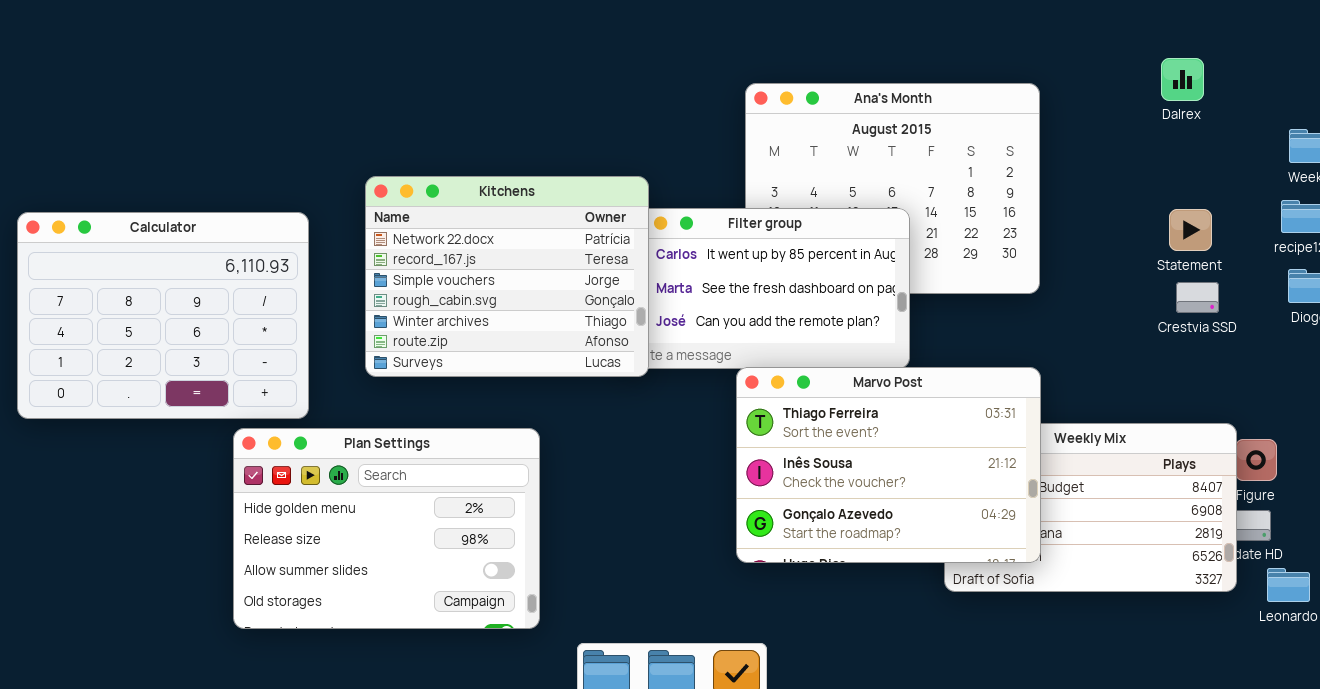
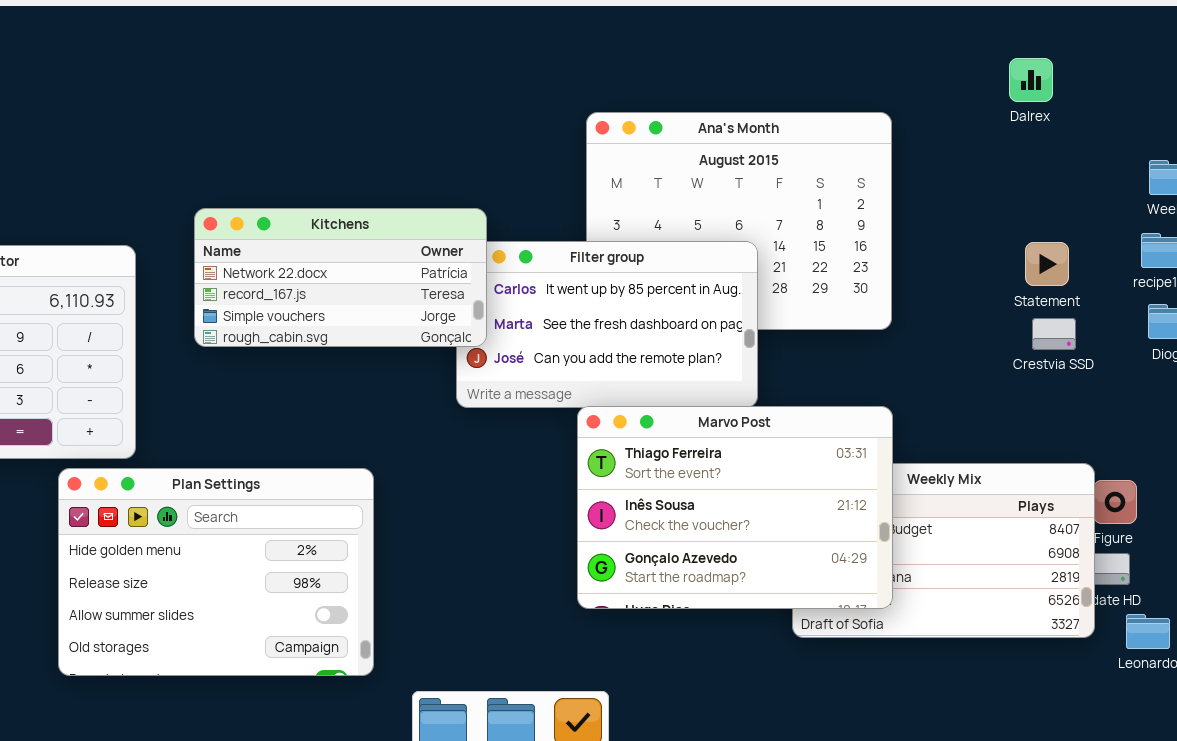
Dalrex: [1161,58,1204,101] -> [1009,58,1053,102], moved
Kitchens: [365,176,649,377] -> [194,208,487,347], resized

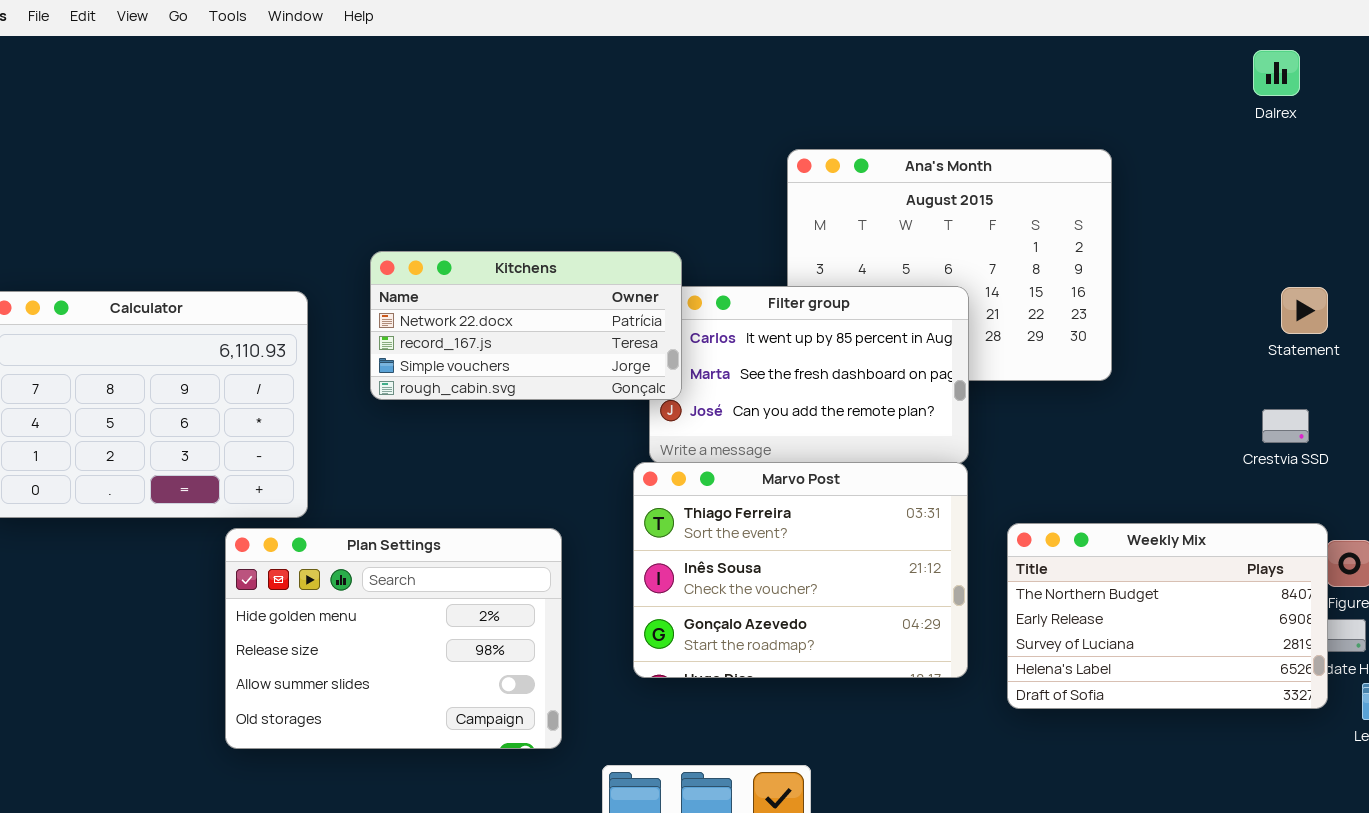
Dalrex: [1009,58,1053,102] -> [1253,50,1300,96], moved
Statement: [1025,242,1069,286] -> [1281,287,1328,334], moved
Crestvia SSD: [1032,318,1076,350] -> [1262,409,1309,443], moved
Marvo Post: [577,406,893,609] -> [633,462,968,678], moved

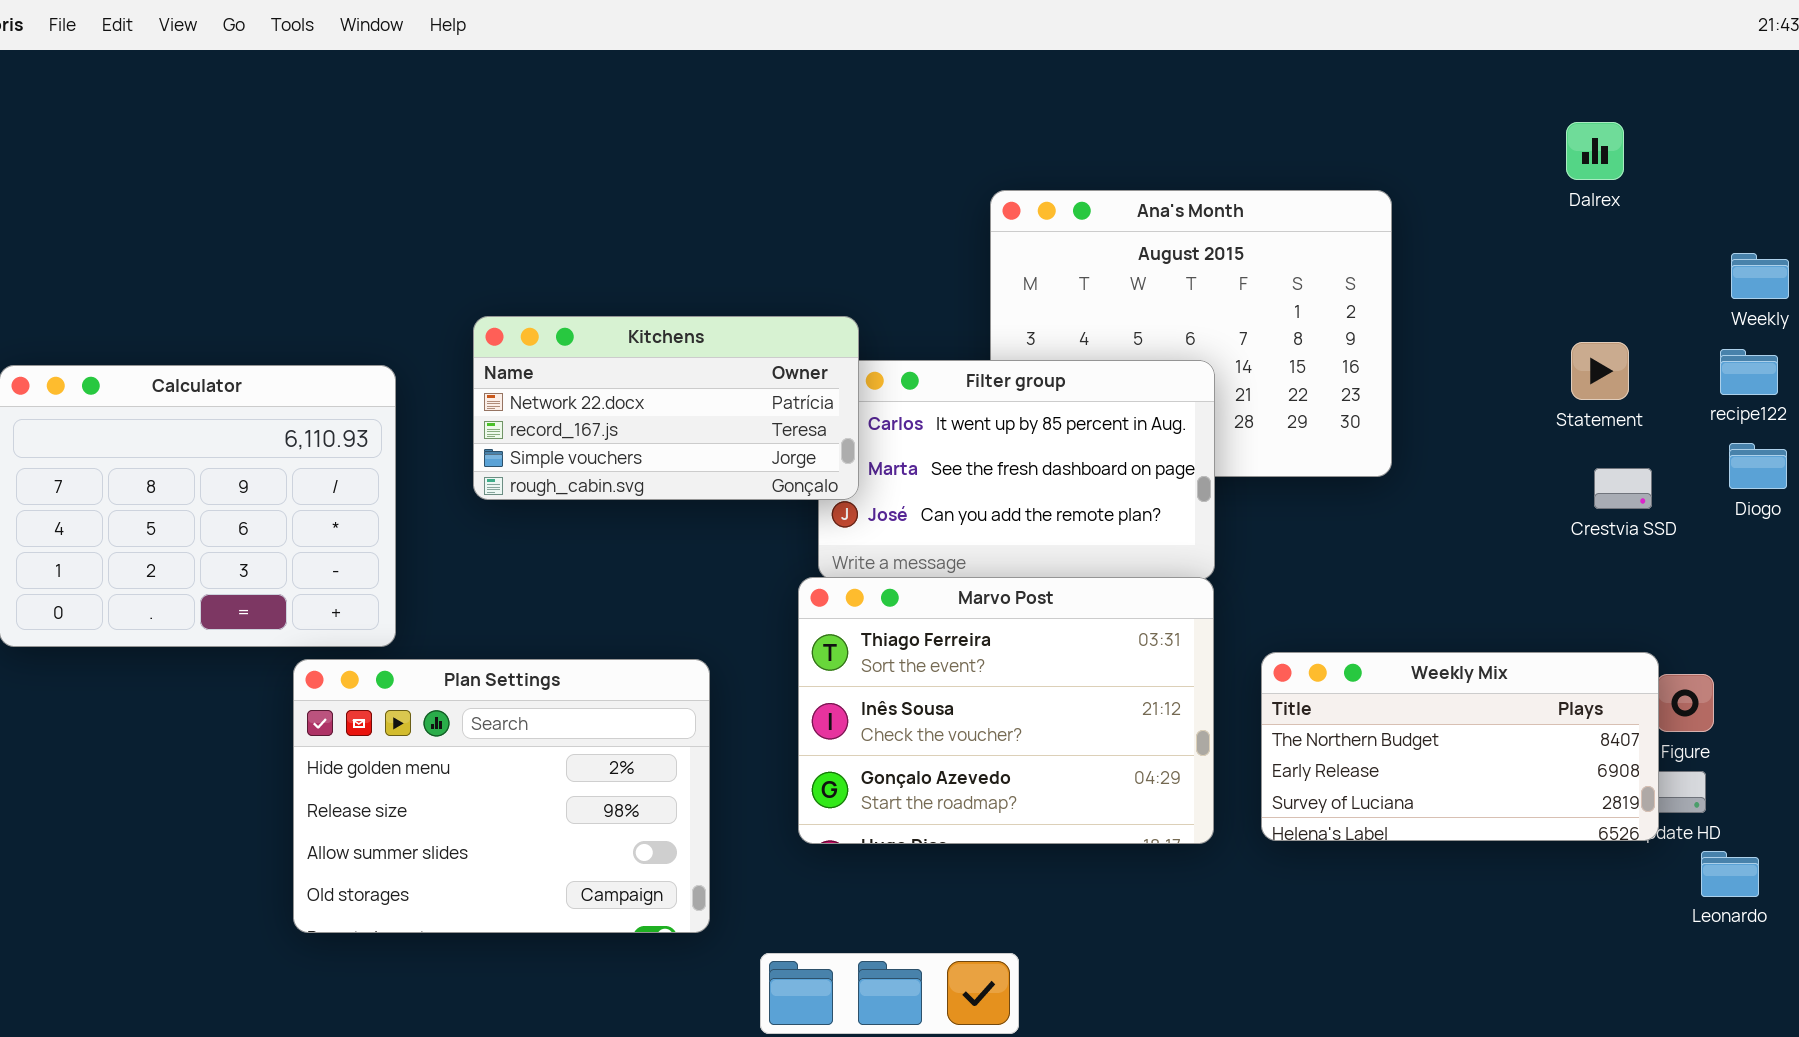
Dalrex: [1253,50,1300,96] -> [1566,122,1624,180], moved
Statement: [1281,287,1328,334] -> [1571,342,1629,400], moved
Crestvia SSD: [1262,409,1309,443] -> [1594,468,1652,509], moved
Weekly Mix: [1007,523,1328,709] -> [1261,652,1659,841], resized

